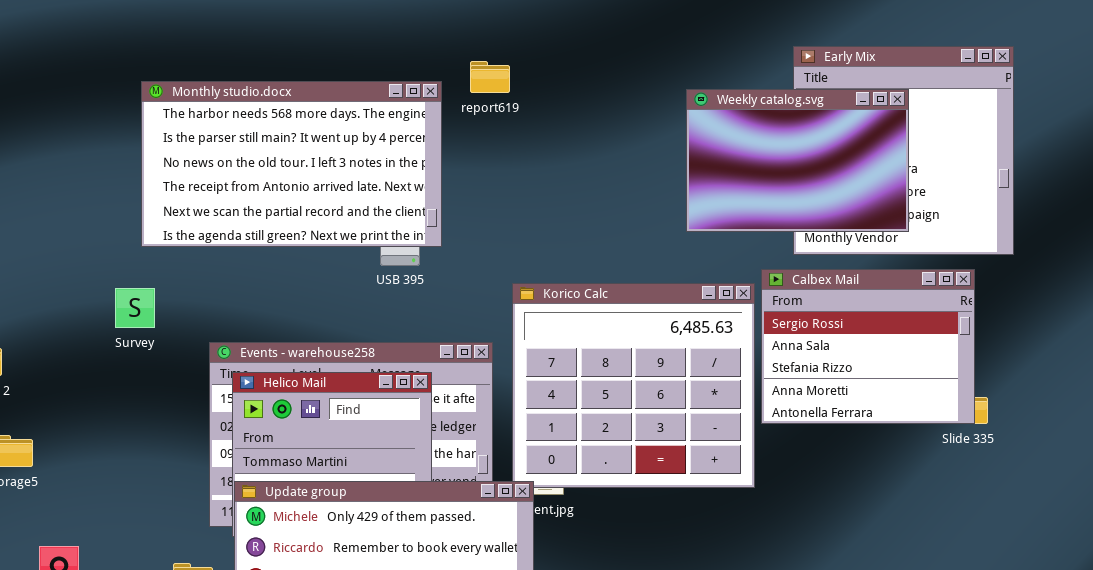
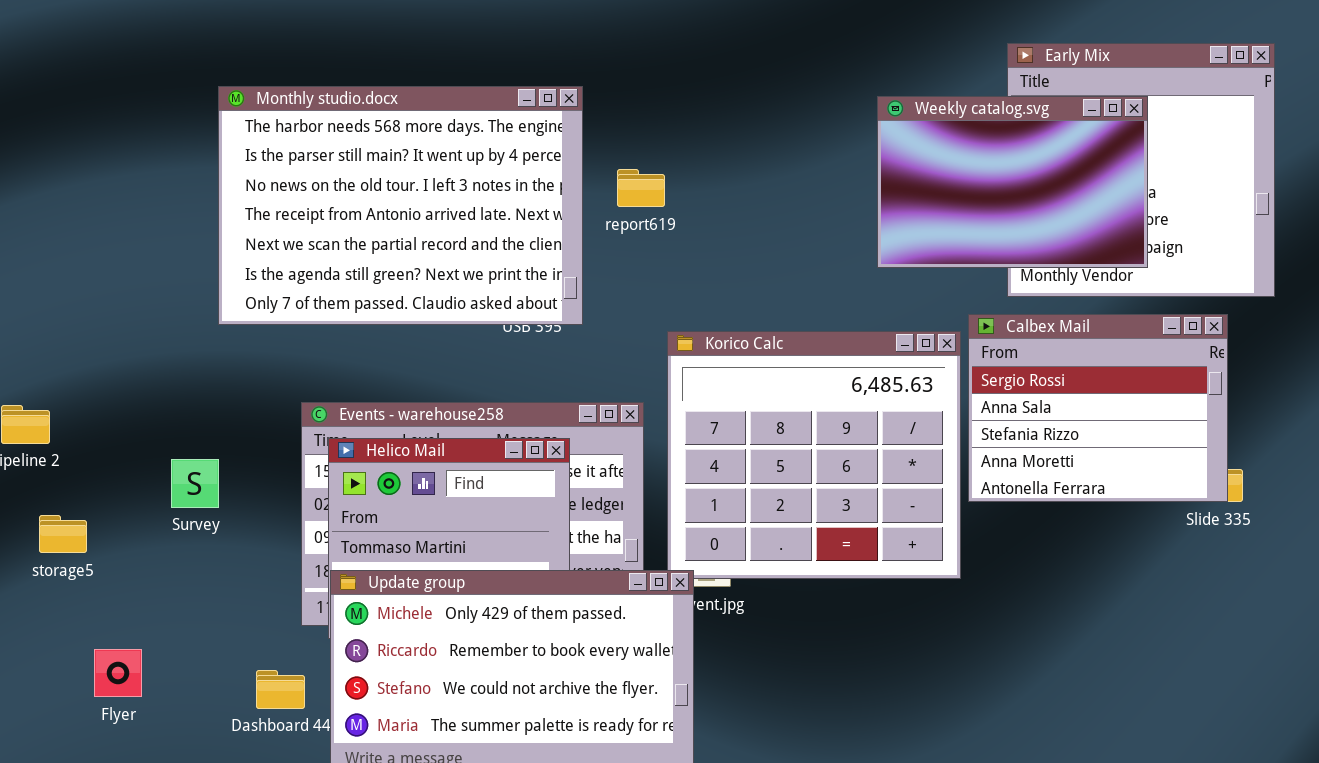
report619: [470,61,510,93] -> [617,169,665,207], moved
Monthly studio.docx: [141,81,442,247] -> [218,86,583,325], resized
Survey: [115,288,155,328] -> [171,459,219,508], moved

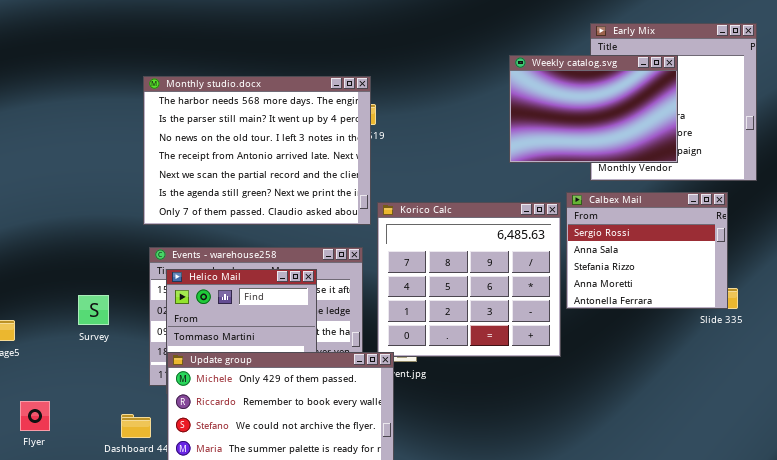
Monthly studio.docx: [218,86,583,325] -> [143,76,371,225], moved
Survey: [171,459,219,508] -> [78,295,109,325], moved

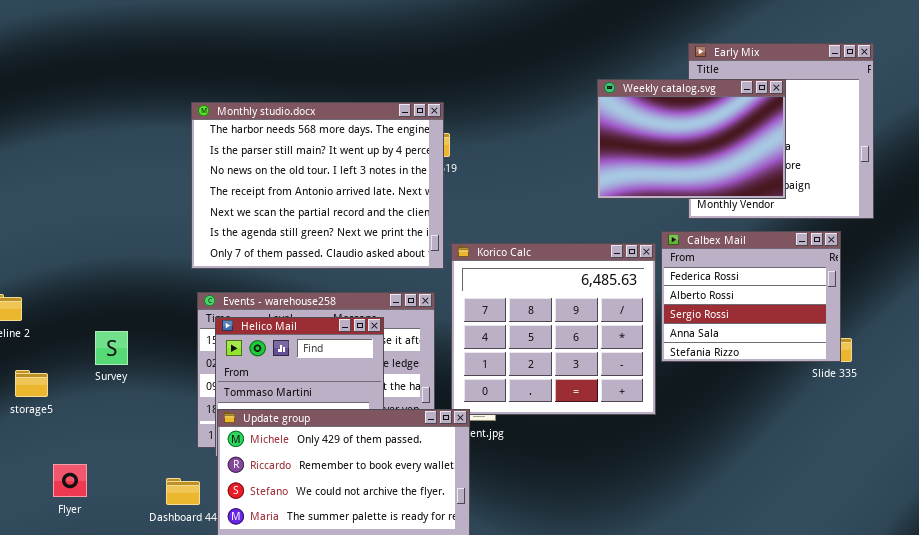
Calbex Mail: [566,192,728,309] -> [661,231,841,362], scrolled up 2 rows
Survey: [78,295,109,325] -> [95,331,128,365], moved

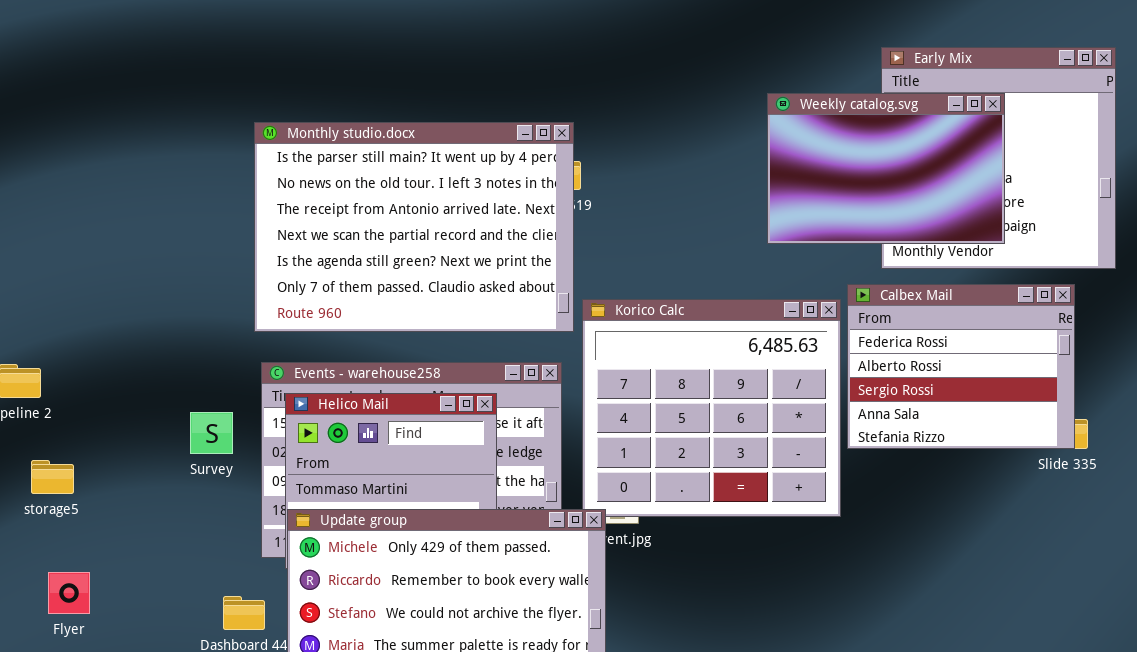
Monthly studio.docx: [191,102,444,269] -> [254,122,574,332], scrolled down 1 row
Survey: [95,331,128,365] -> [190,412,233,454], moved
Flyer: [53,464,87,497] -> [48,572,90,614], moved

